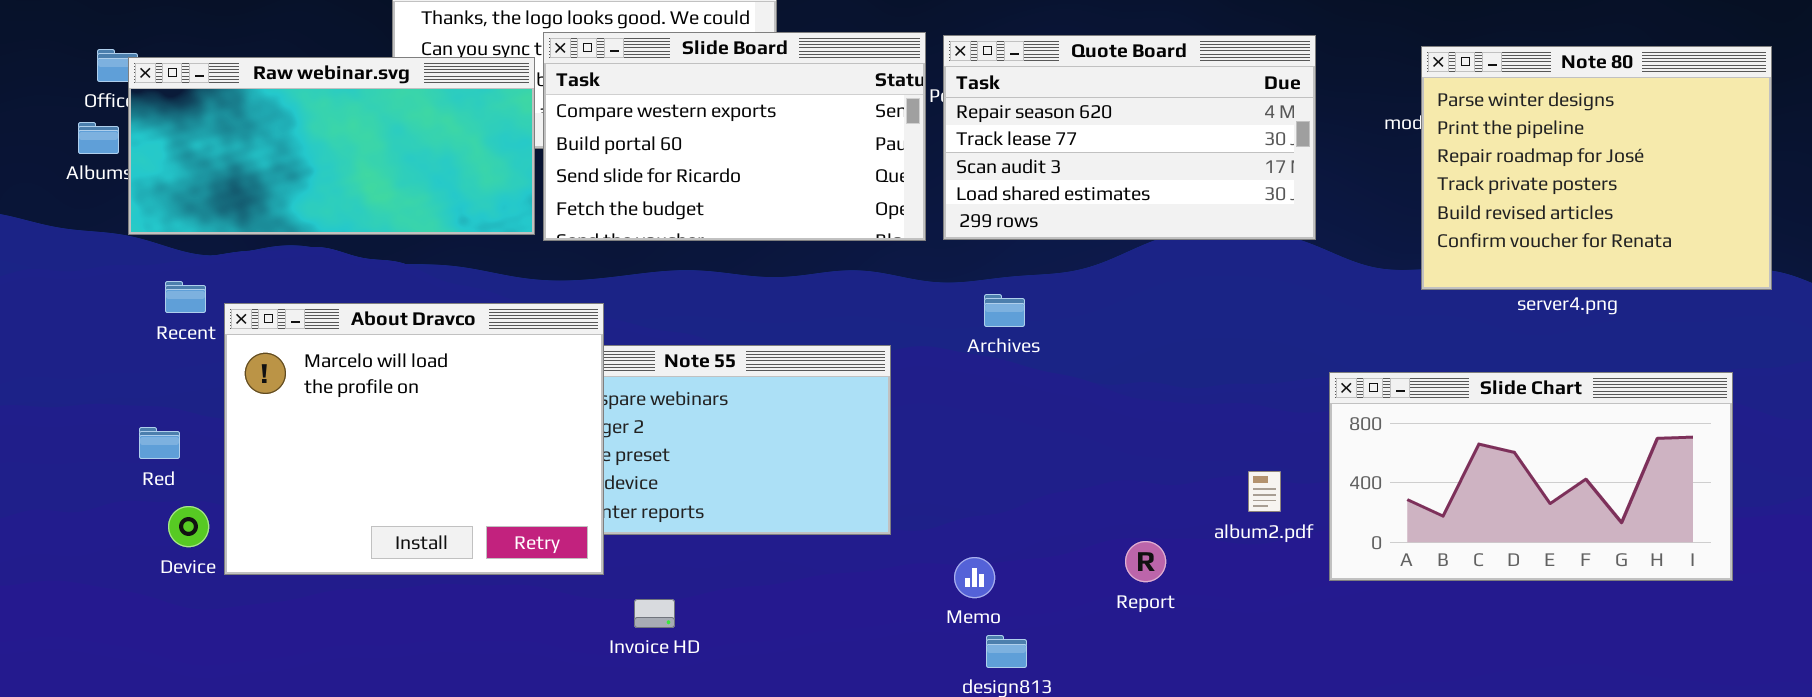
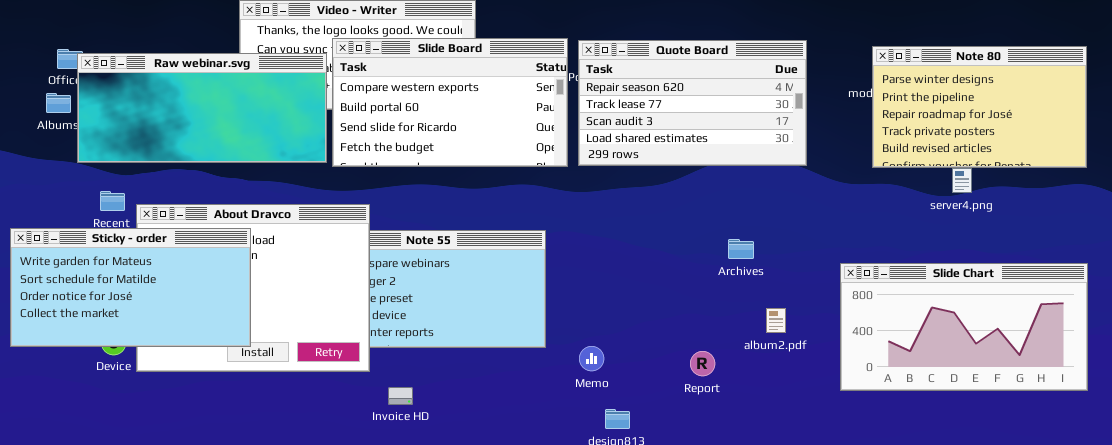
Note 80: [1421,46,1772,290] -> [872,46,1087,168], resized
Archives: [984,294,1025,327] -> [728,239,754,259], moved
Sticky - order: none -> [10,228,251,347], opened
Slide Chart: [1329,372,1733,581] -> [840,263,1088,391], moved
Memo: [954,557,995,598] -> [579,346,604,371], moved

